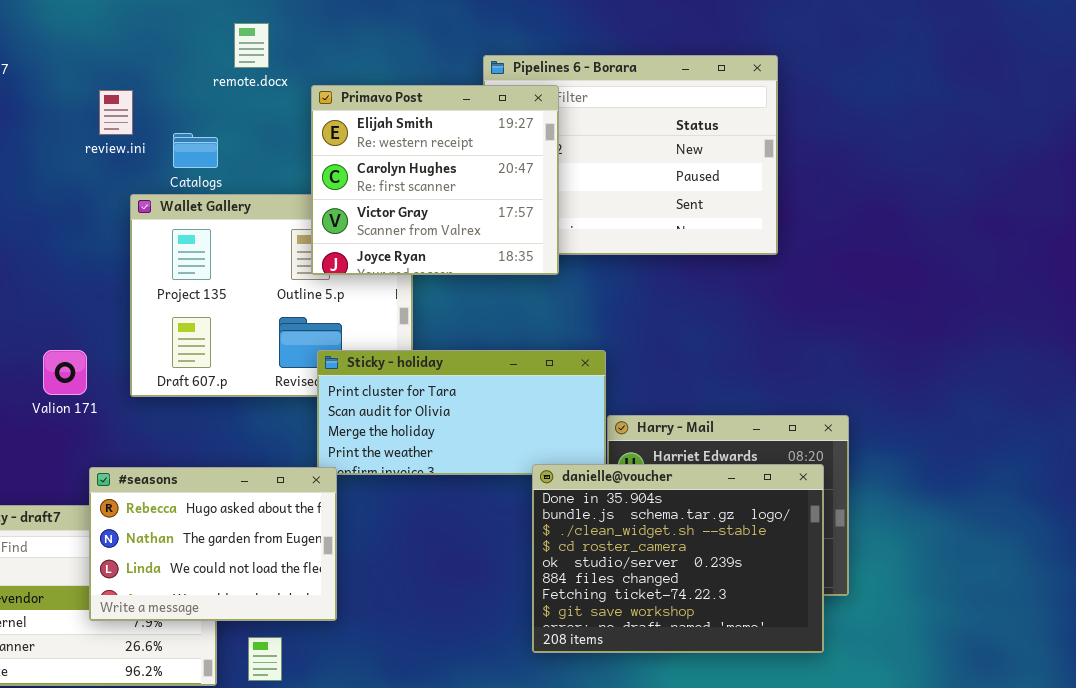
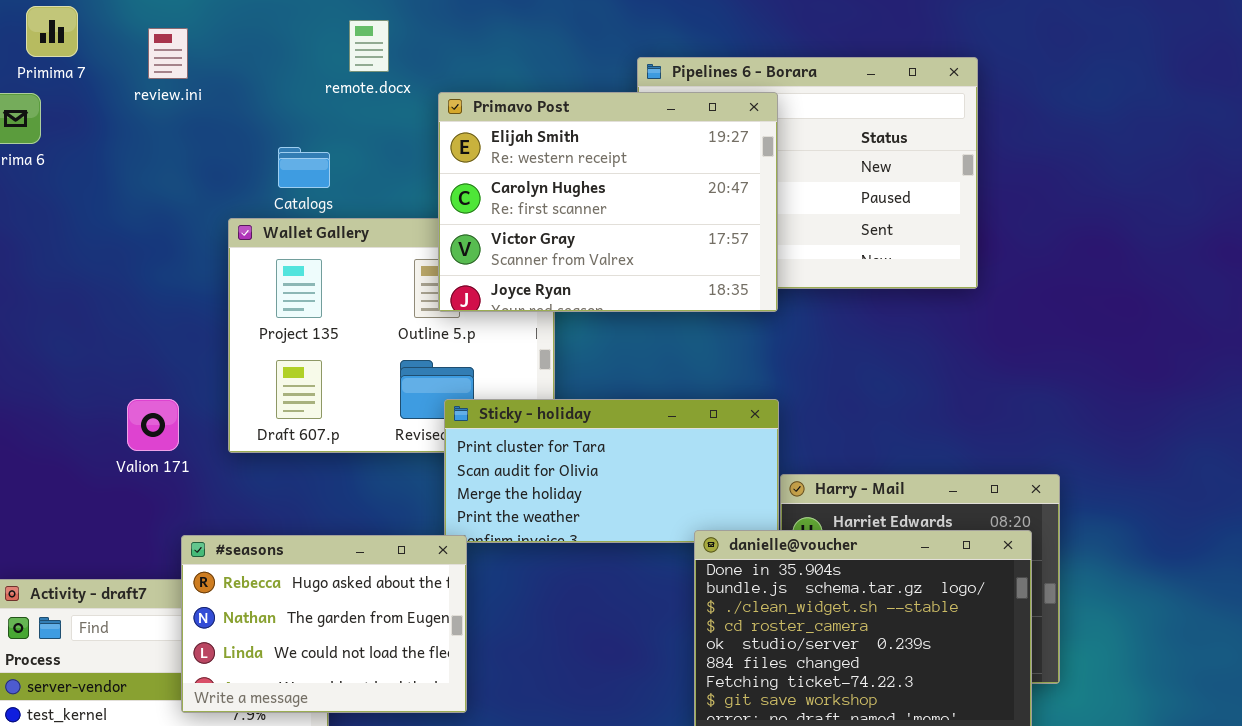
Primavo Post: [311,85,559,275] -> [438,92,778,312], resized
review.ini: [99,90,133,135] -> [148,28,188,79], moved

